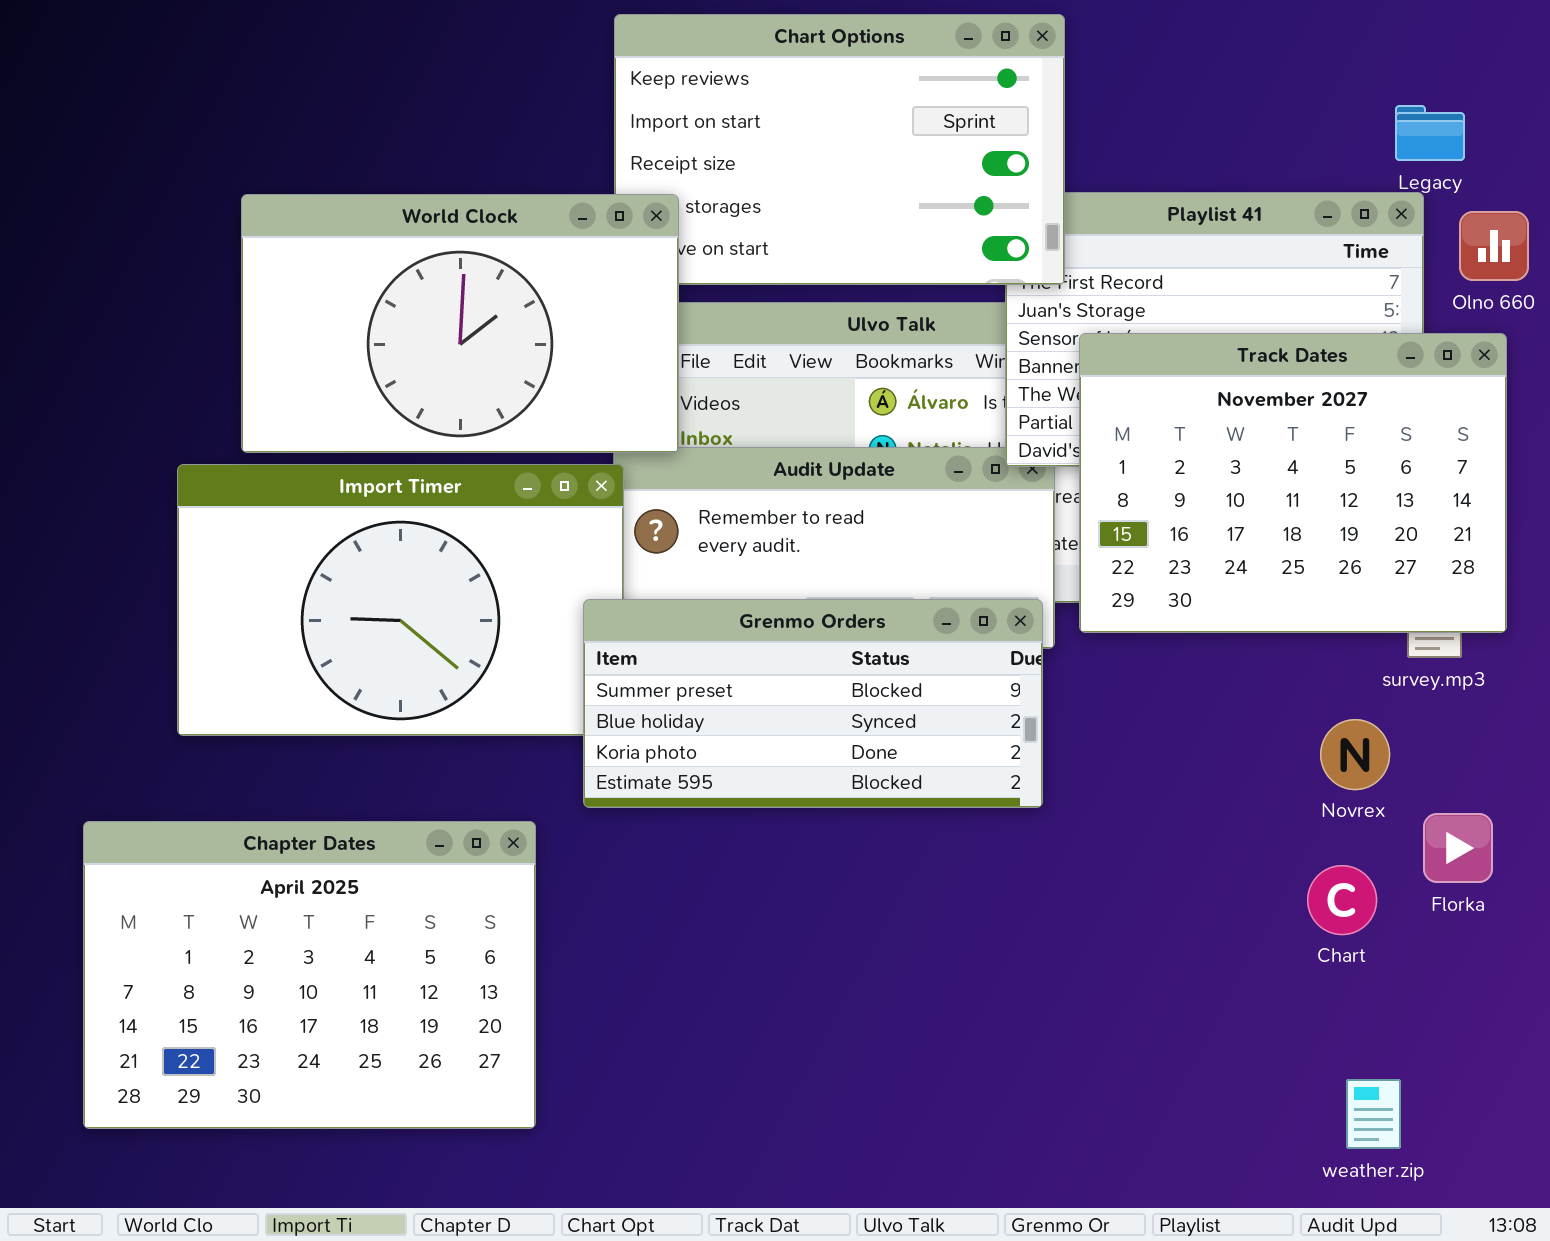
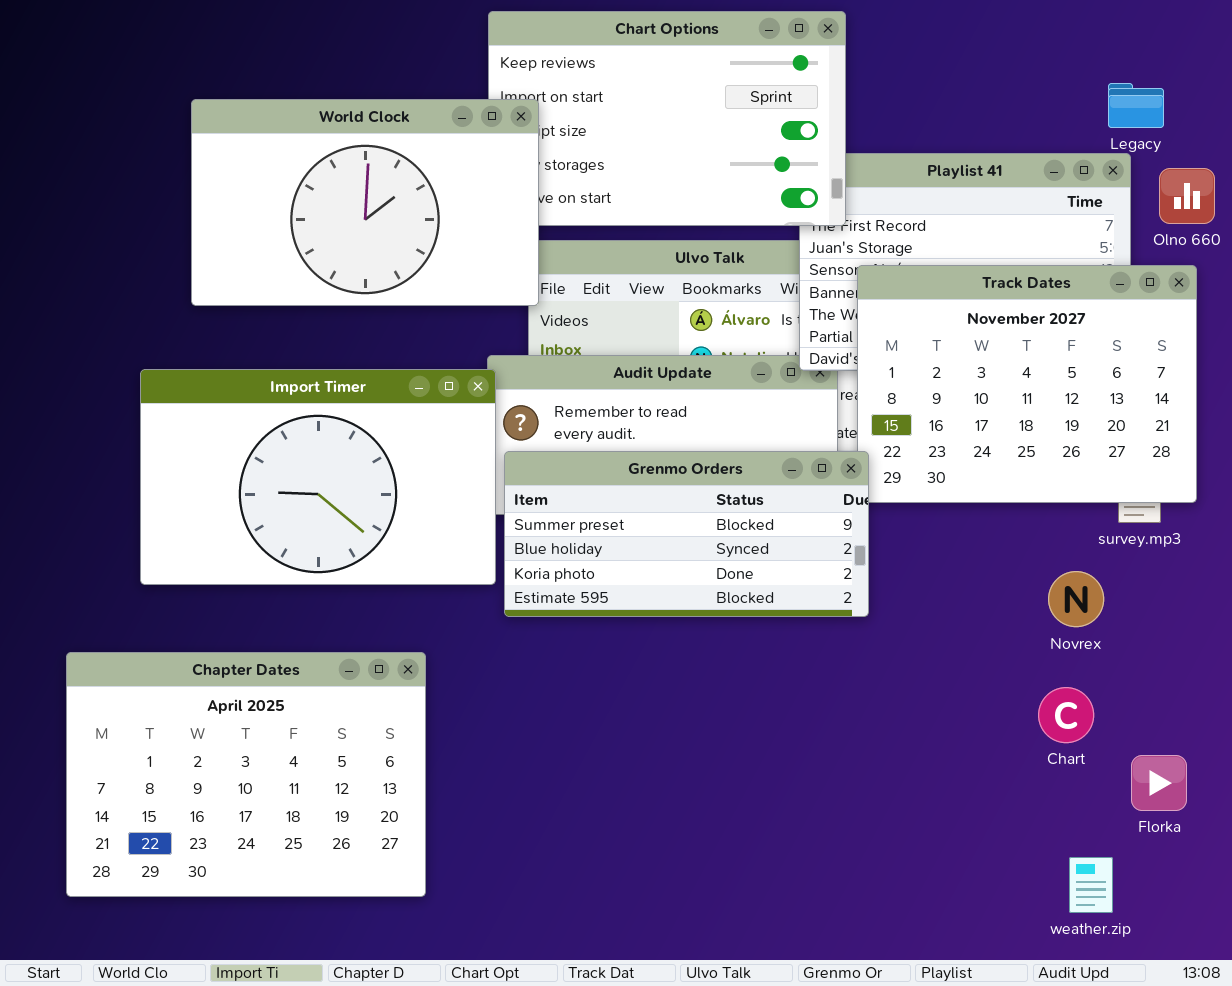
World Clock: [241,194,679,453] -> [191,99,539,306], moved
Grenmo Orders: [583,599,1043,808] -> [504,451,869,617], moved
Florka: [1423,813,1493,883] -> [1131,755,1187,811], moved

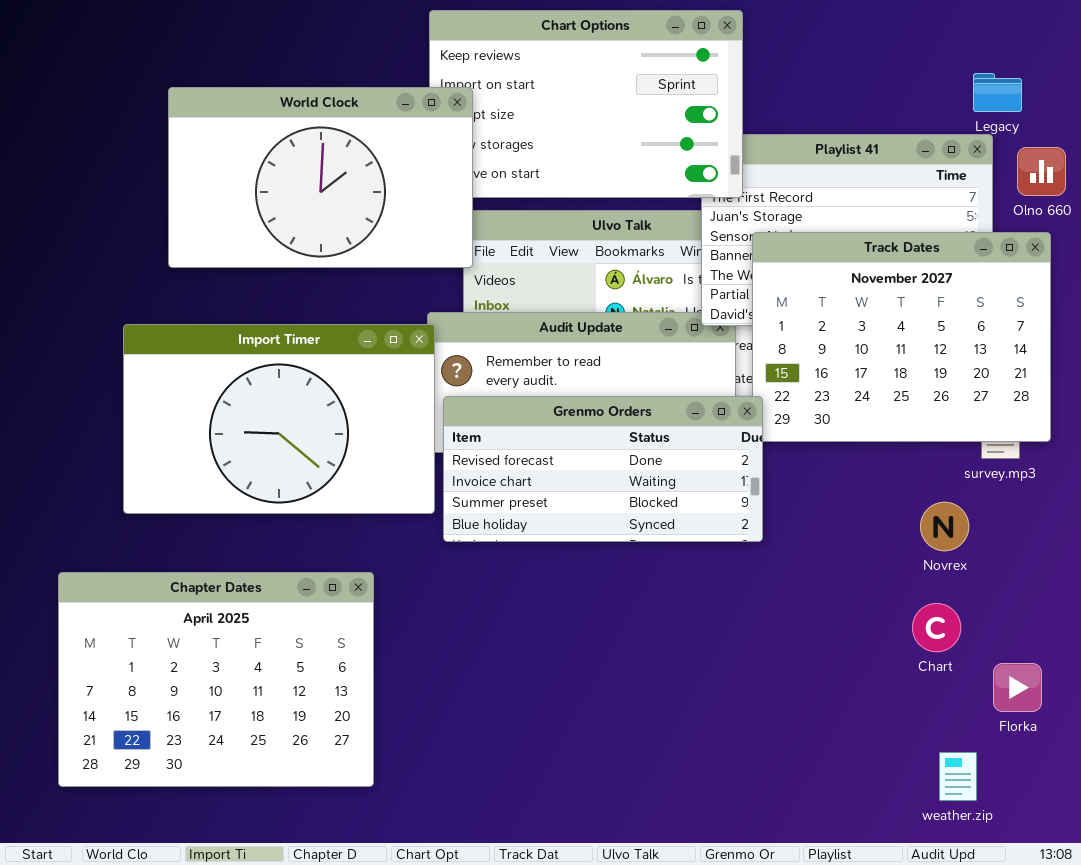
Grenmo Orders: [504,451,869,617] -> [443,396,763,542], scrolled up 2 rows

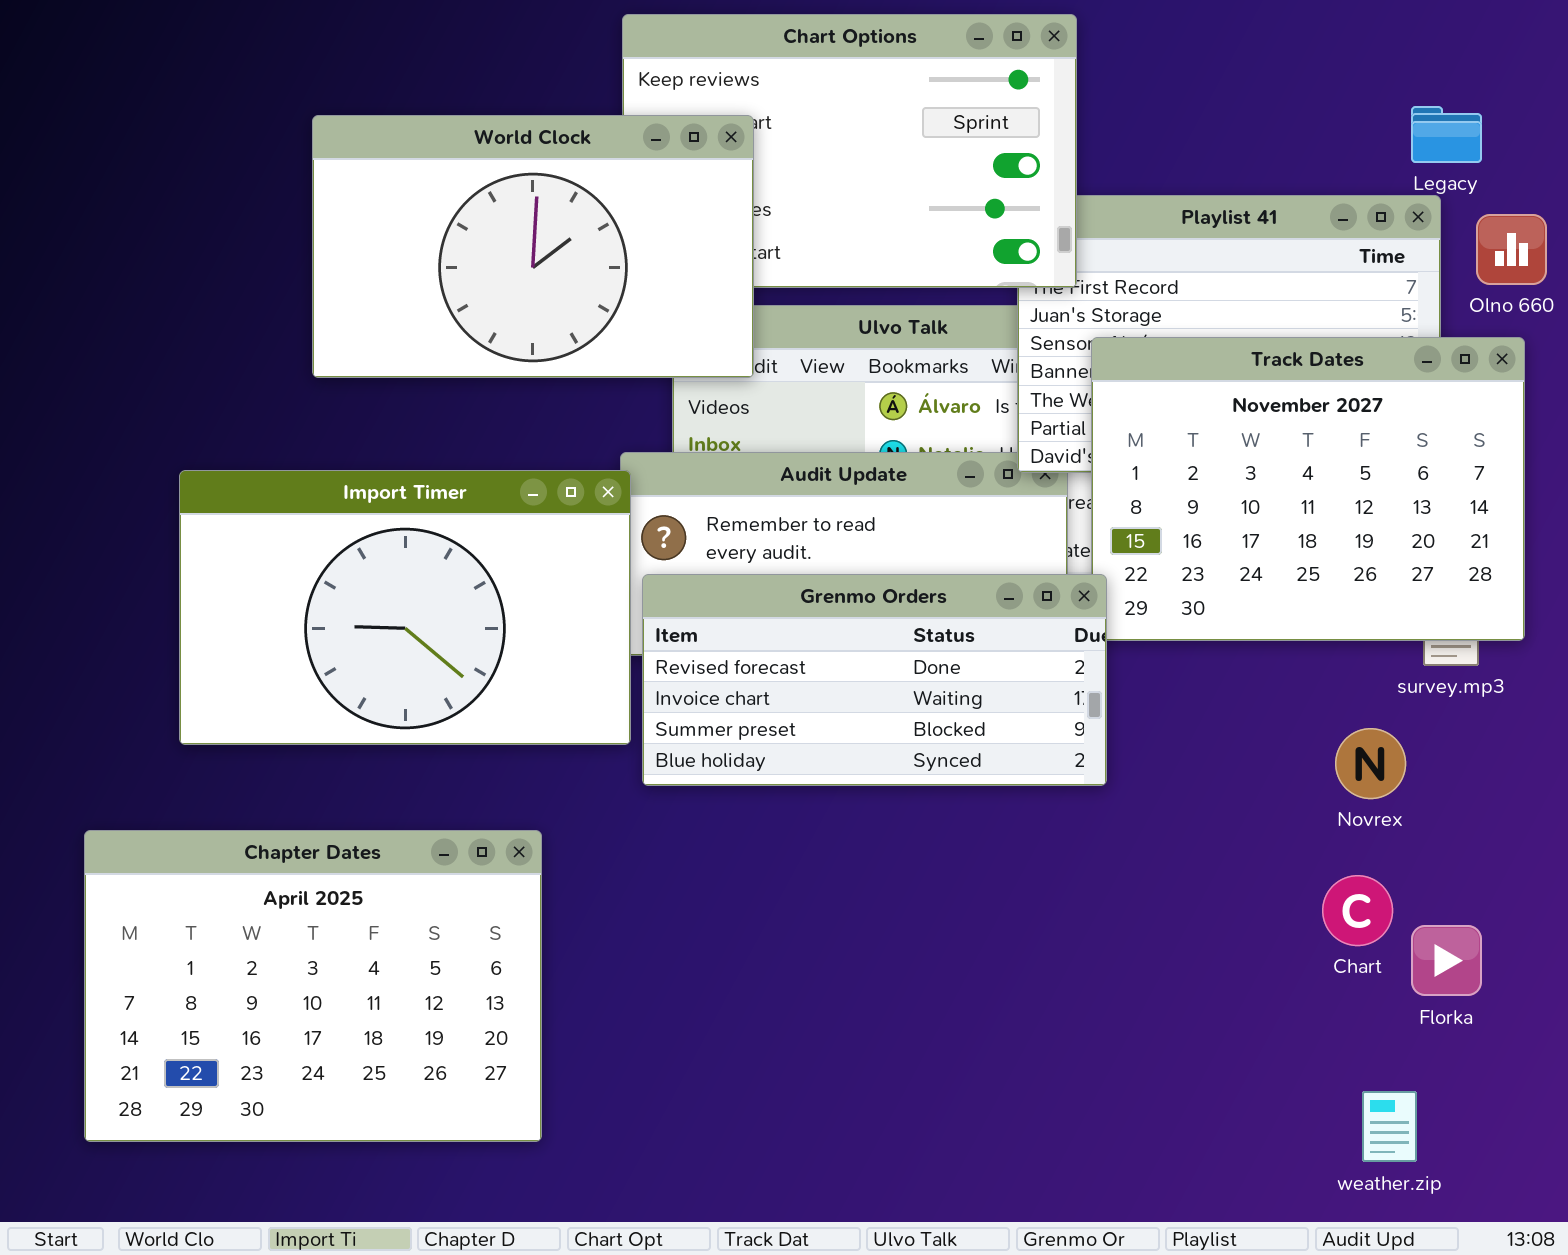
World Clock: [168,87,473,268] -> [312,115,754,378], moved
Florka: [993,663,1042,712] -> [1411,925,1482,996], moved

